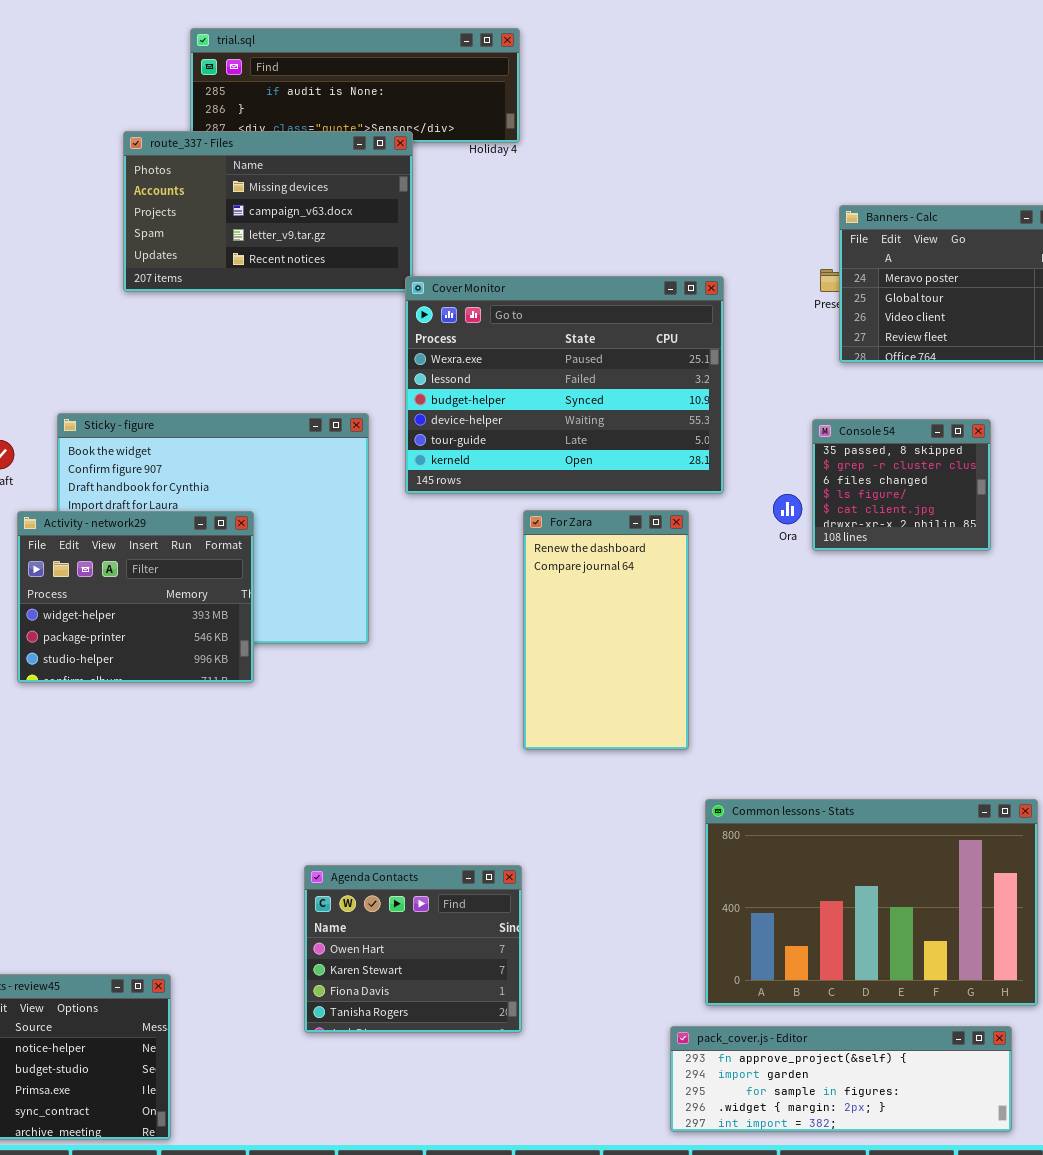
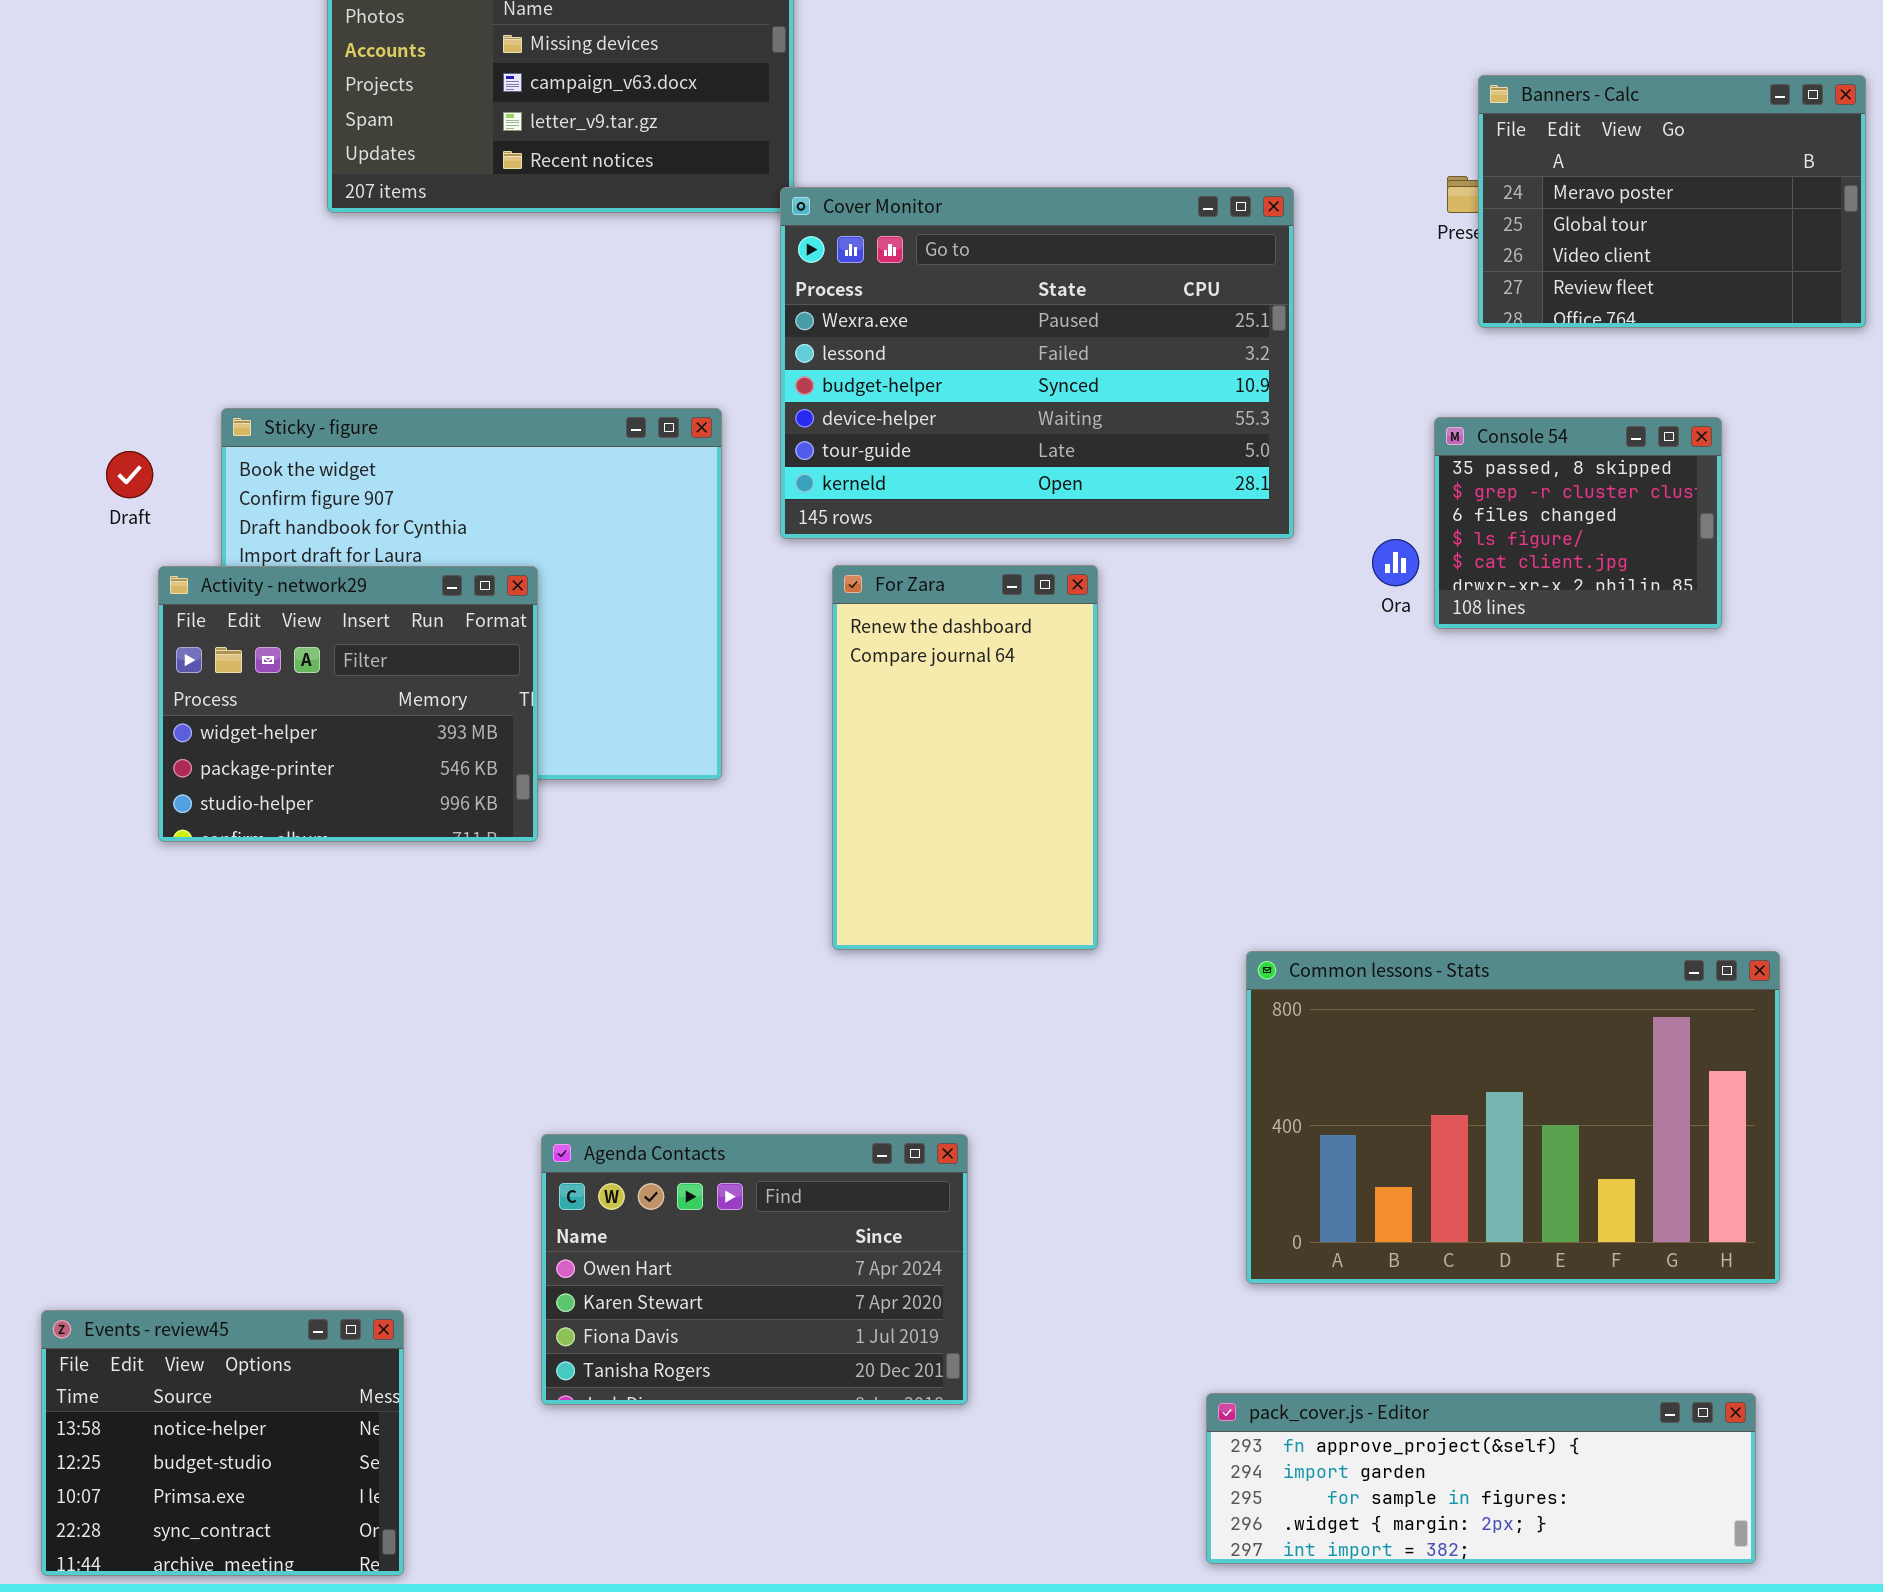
For Zara: [523,510,689,750] -> [832,565,1098,950], moved
Common lessons - Stats: [705,799,1038,1006] -> [1246,951,1780,1284], moved
Agenda Contacts: [304,865,522,1033] -> [541,1134,968,1405], resized

